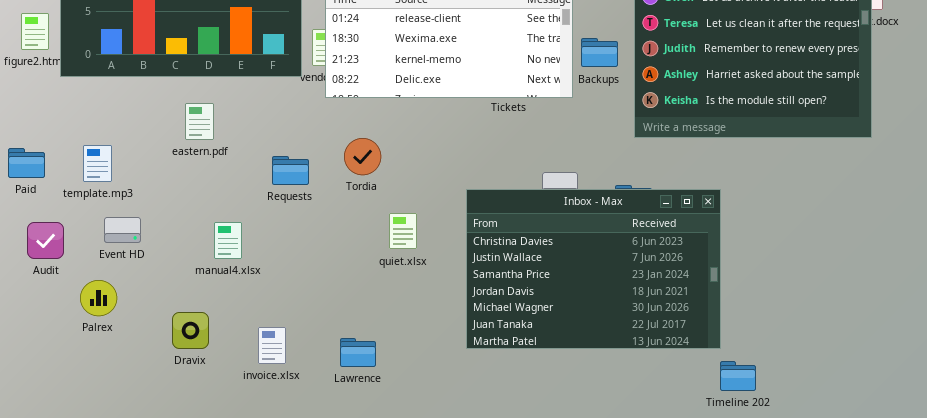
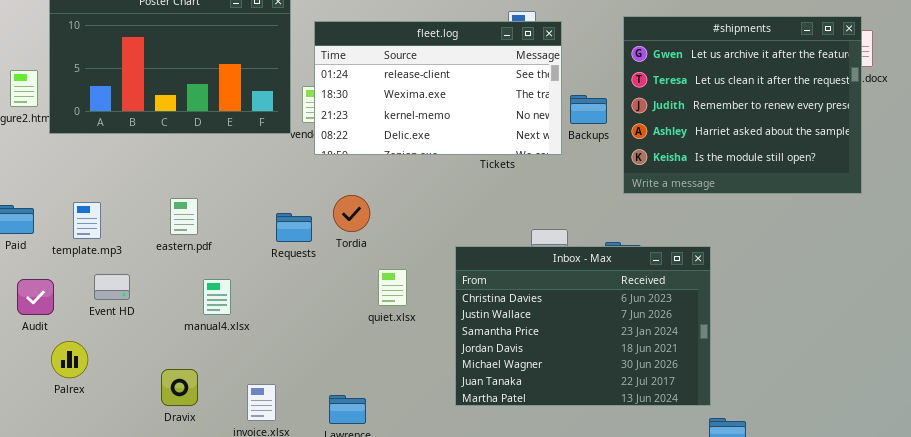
eastern.pdf: [185,103,214,140] -> [170,198,198,235], moved
Requests: [272,156,309,185] -> [276,213,312,242], moved
Palrex: [80,280,117,316] -> [51,341,88,378], moved

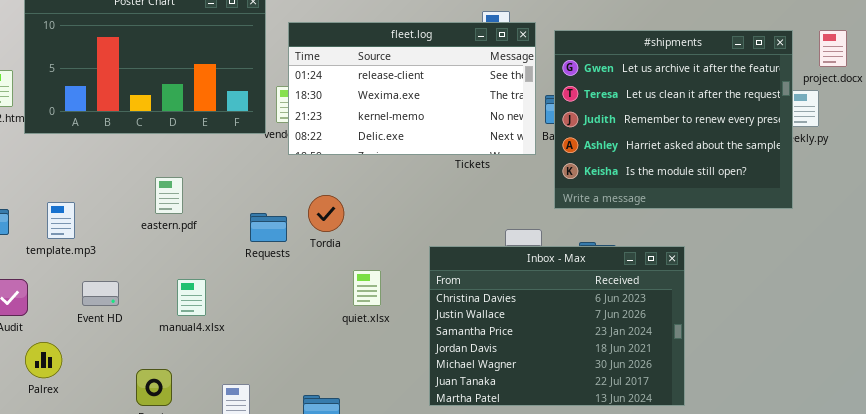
#shipments: [623,16,862,194] -> [554,30,793,209], moved
eastern.pdf: [170,198,198,235] -> [155,177,183,214], moved
Event HD: [94,274,130,300] -> [82,281,119,306], moved

